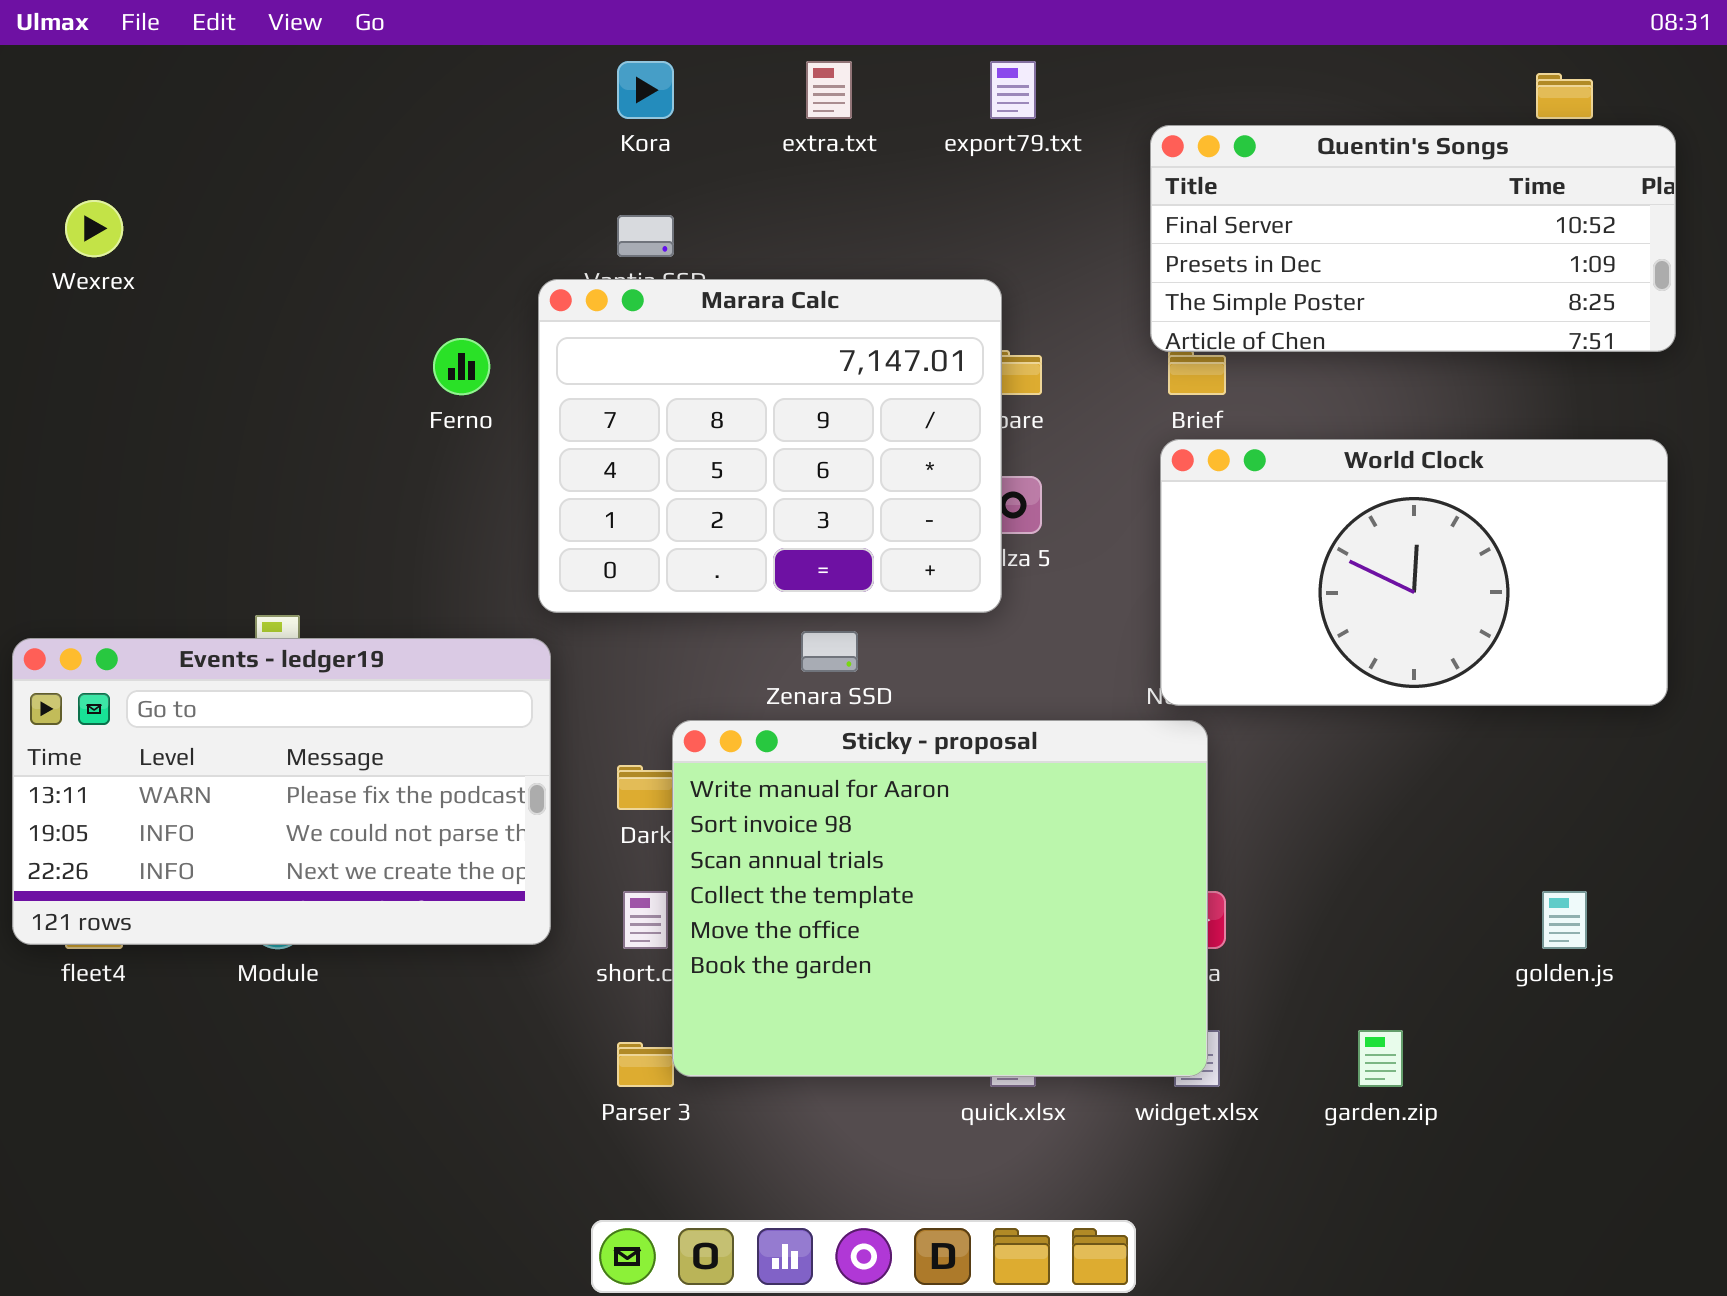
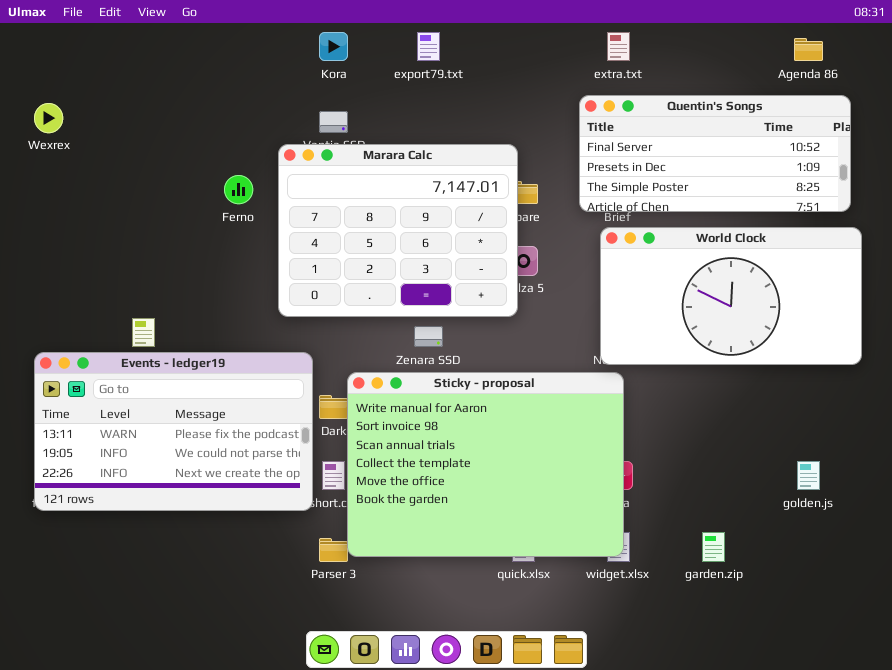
extra.txt: [806,61,852,119] -> [607,32,630,61], moved
export79.txt: [990,61,1036,119] -> [417,32,440,61], moved
Quentin's Songs: [1150,125,1676,352] -> [579,95,851,212], moved
Events - ledger19: [12,638,551,945] -> [34,352,313,511], moved

